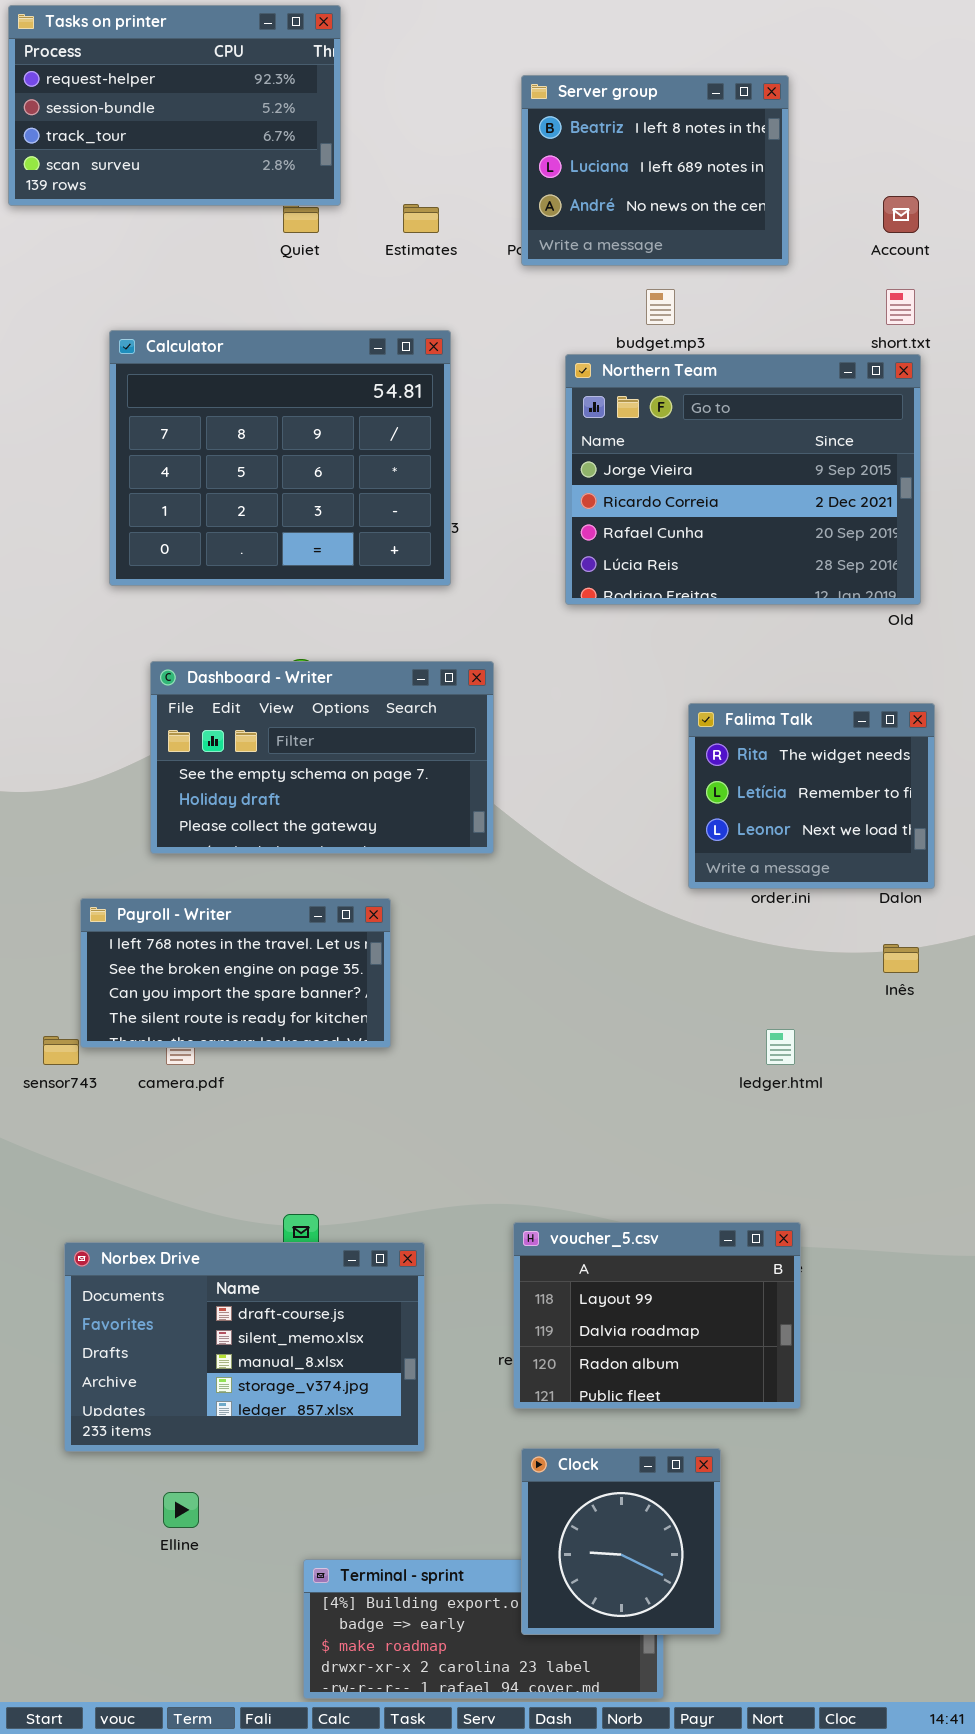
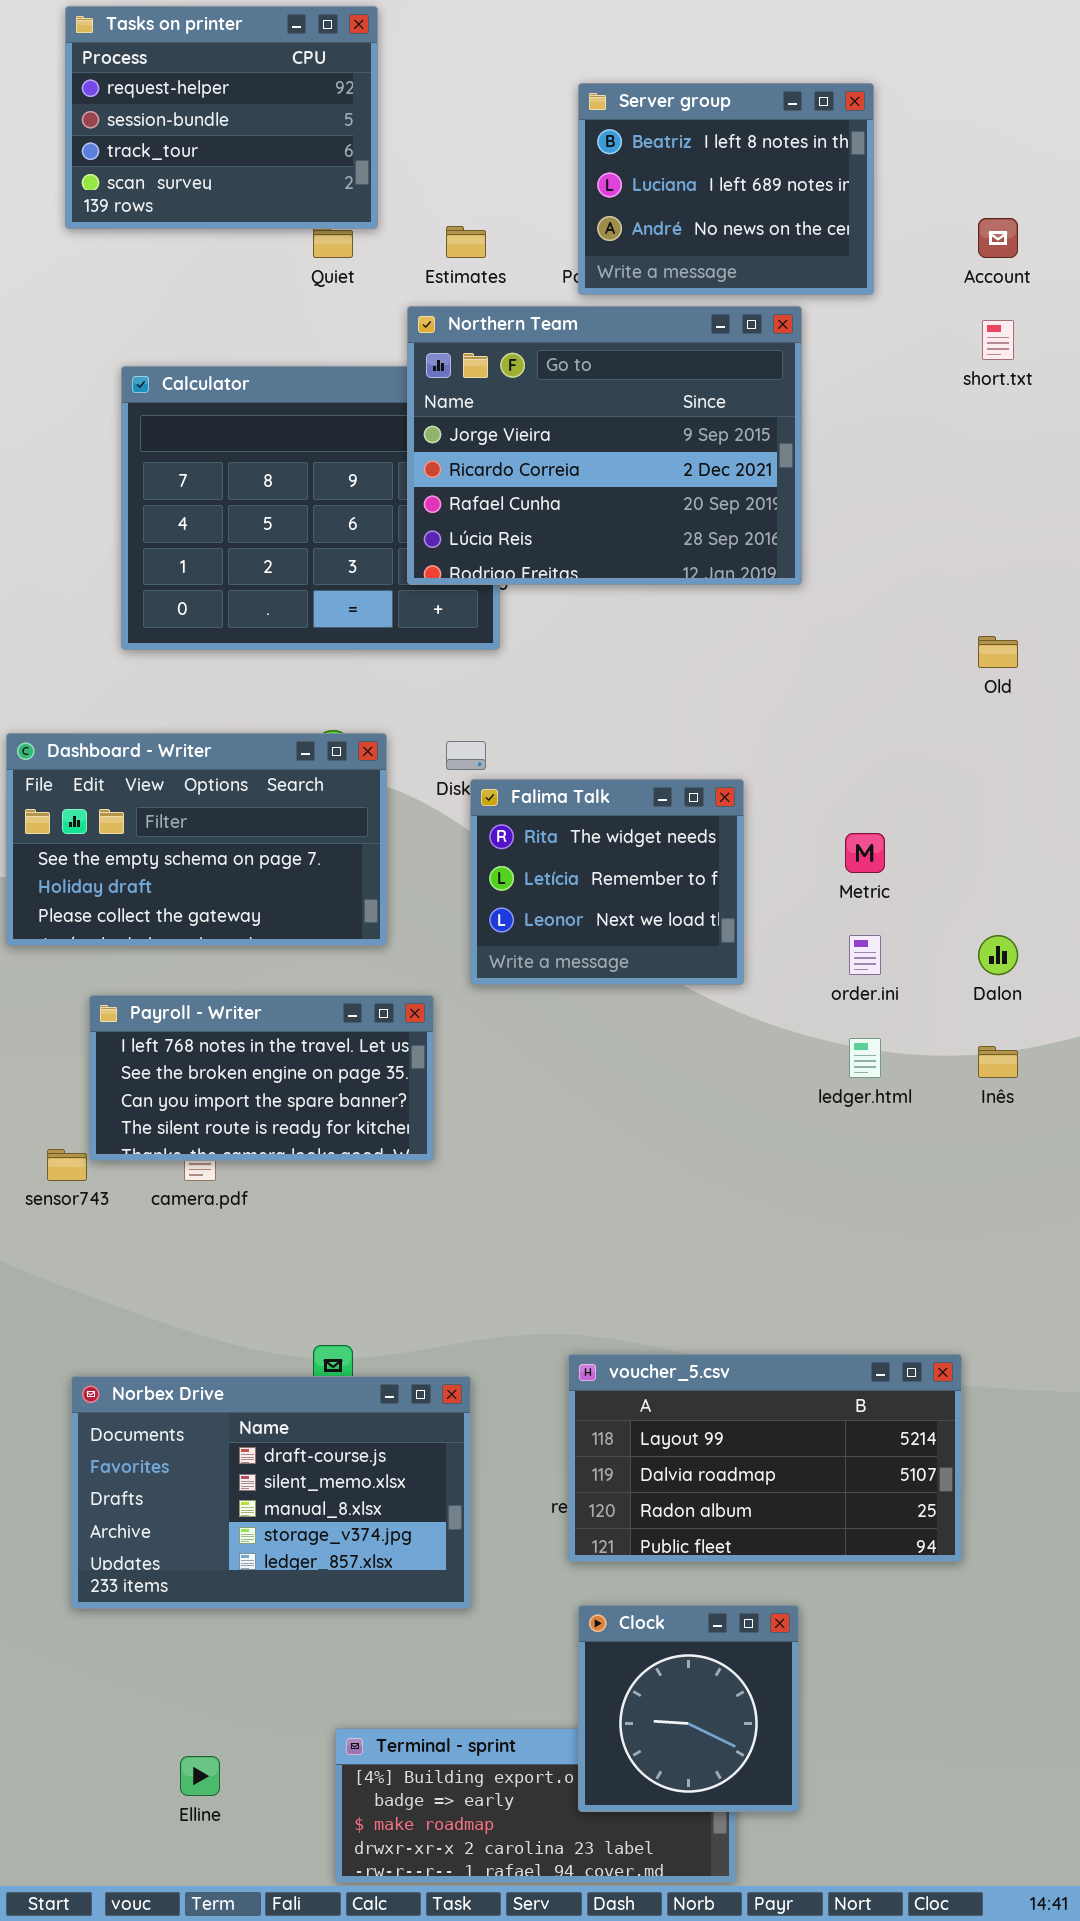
Tasks on printer: [8,5,341,206] -> [65,6,378,229], resized
Northern Team: [565,354,921,605] -> [407,306,802,585], moved
Dashboard - Writer: [150,661,494,854] -> [6,733,387,946], moved
Falima Talk: [688,703,935,889] -> [470,779,744,985], moved
ledger.html: [766,1029,795,1065] -> [849,1038,881,1078], moved
voucher_5.csv: [513,1222,801,1409] -> [568,1354,962,1562], resized
Elline: [163,1492,199,1528] -> [180,1756,220,1796], moved

